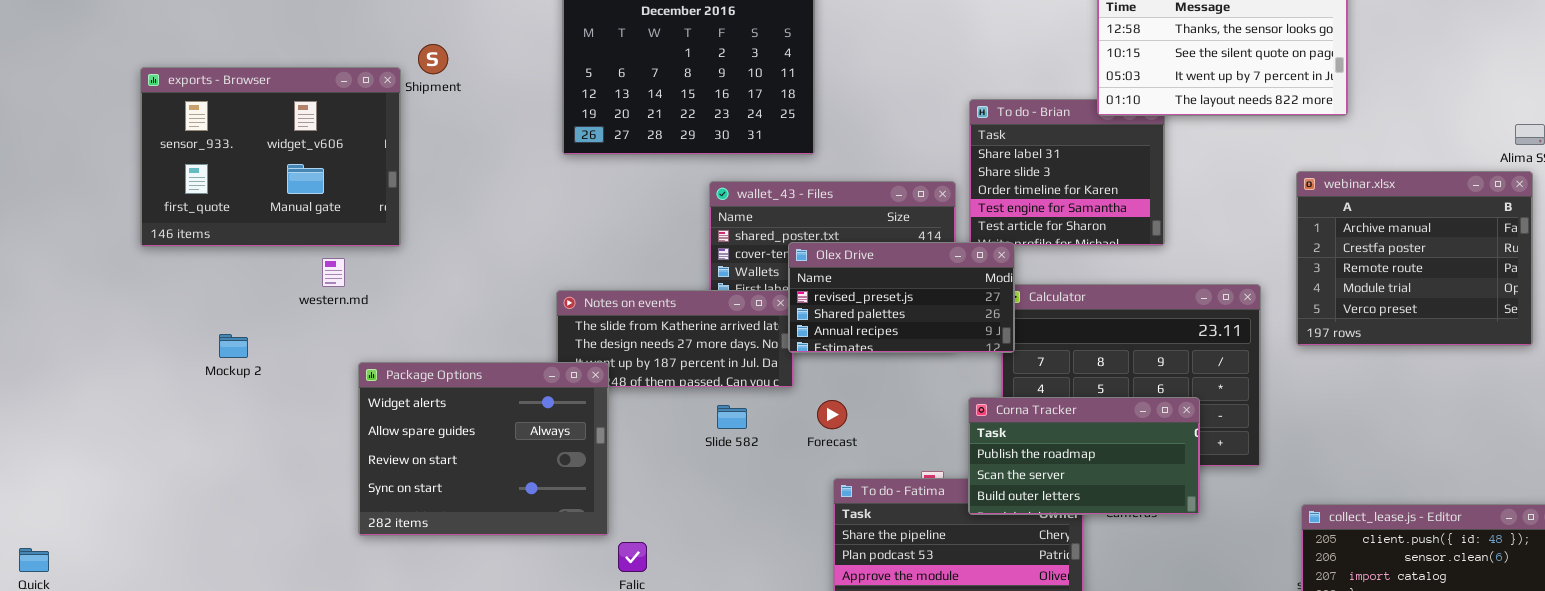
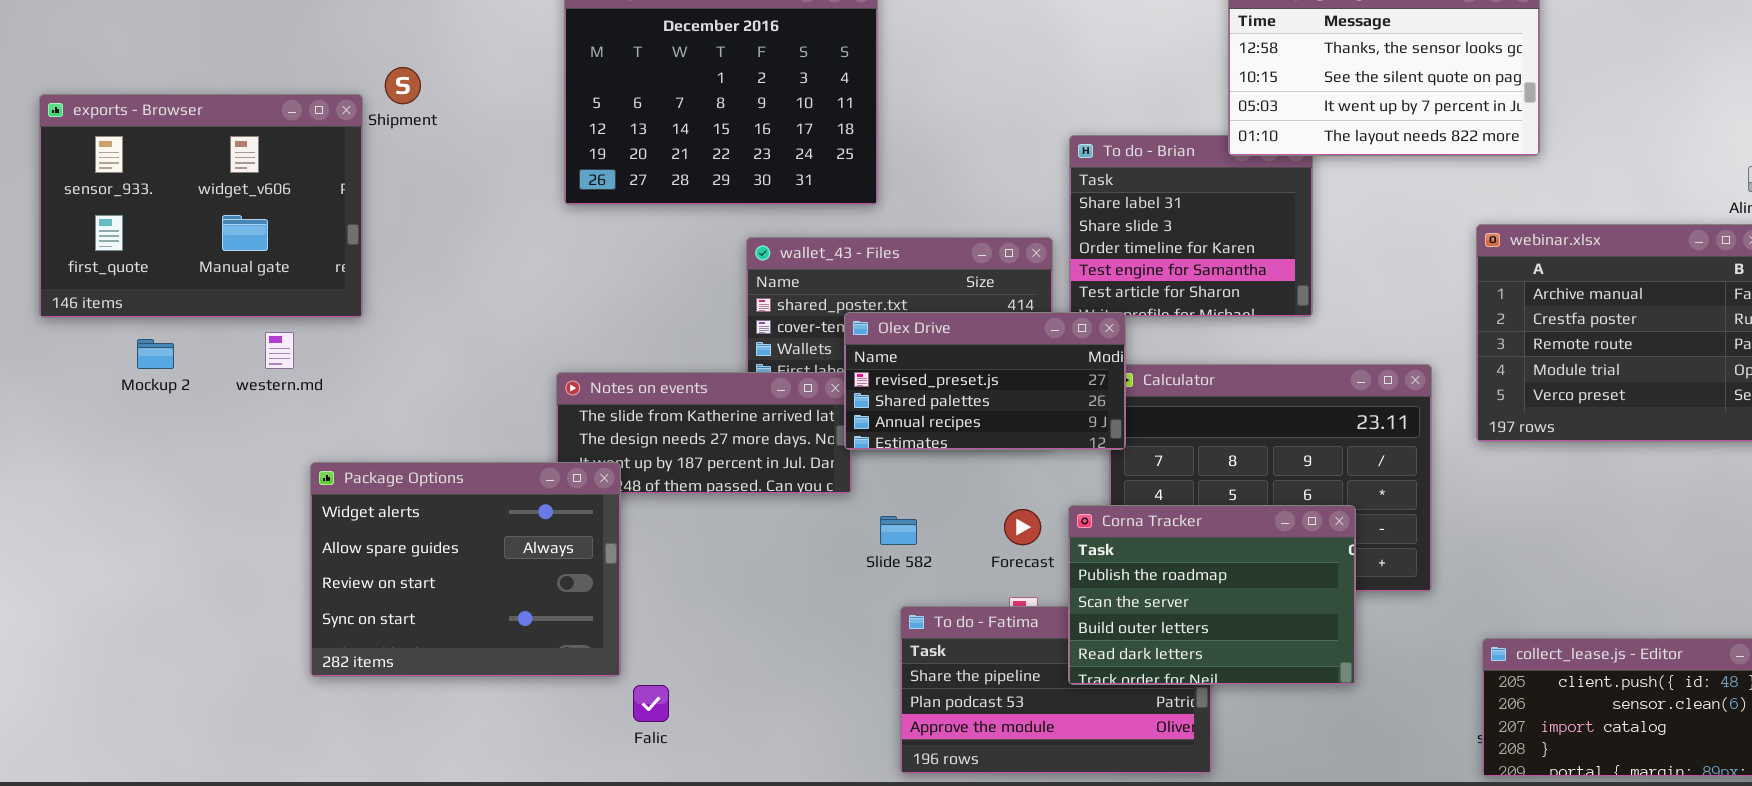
Mockup 2: [219,334,248,358] -> [137,339,174,369], moved
Corna Tracker: [968,397,1200,515] -> [1068,505,1356,685], resized
Forecast: [817,400,847,429] -> [1004,509,1041,545], moved
Slide 582: [717,405,747,429] -> [880,516,917,545], moved

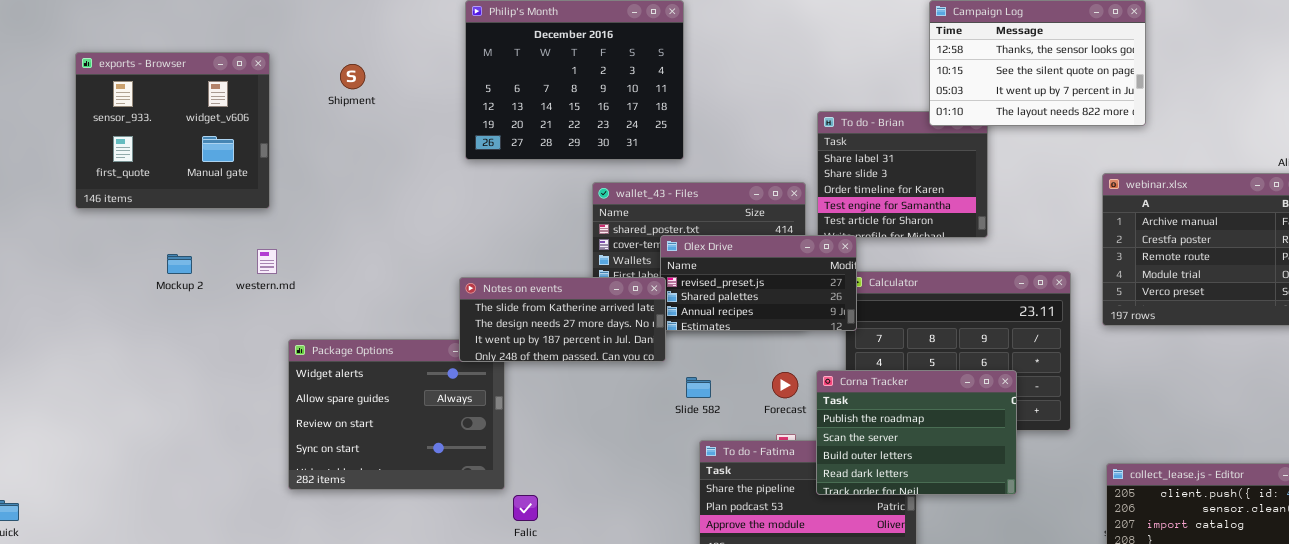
exports - Browser: [39,94,363,318] -> [75,52,270,209], moved, resized
Notes on events: [556,372,852,494] -> [459,277,666,362], raised

